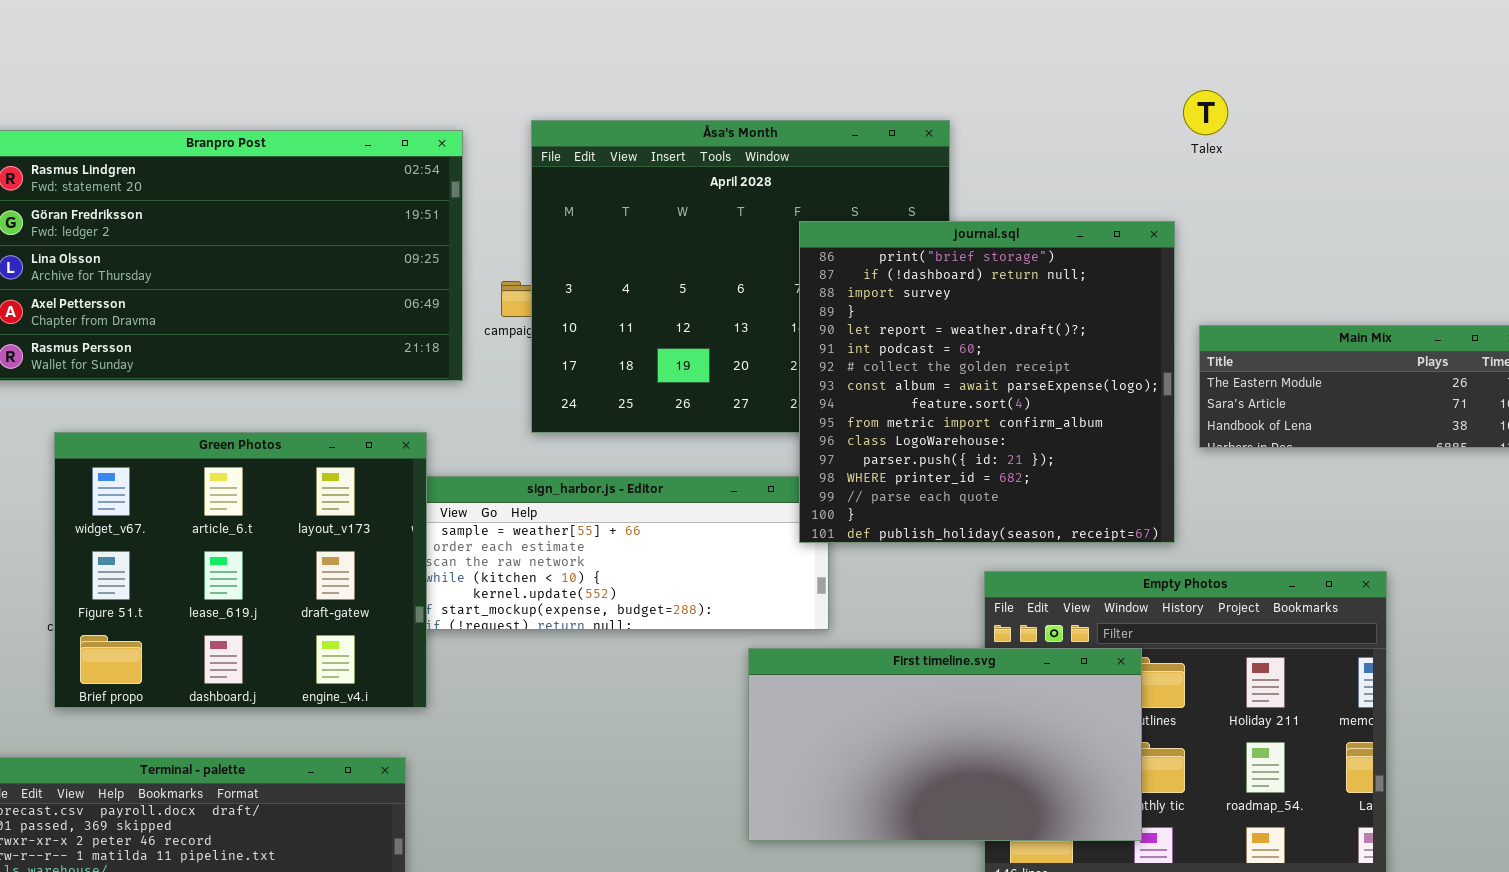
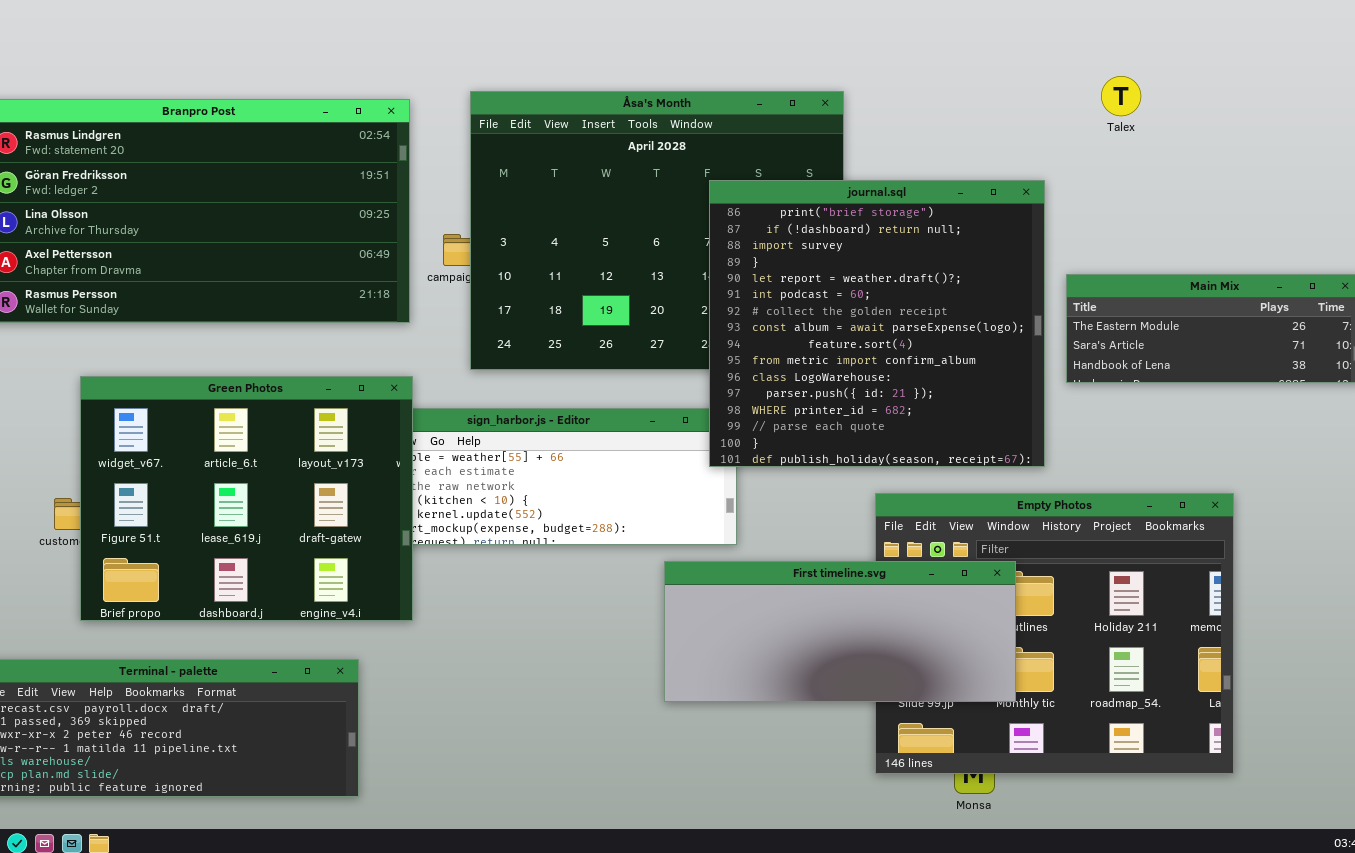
Talex: [1183,90,1228,135] -> [1101,76,1141,116], moved
Green Photos: [54,432,427,708] -> [80,376,413,621], moved
First timeline.svg: [748,648,1142,841] -> [664,561,1016,702], resized

